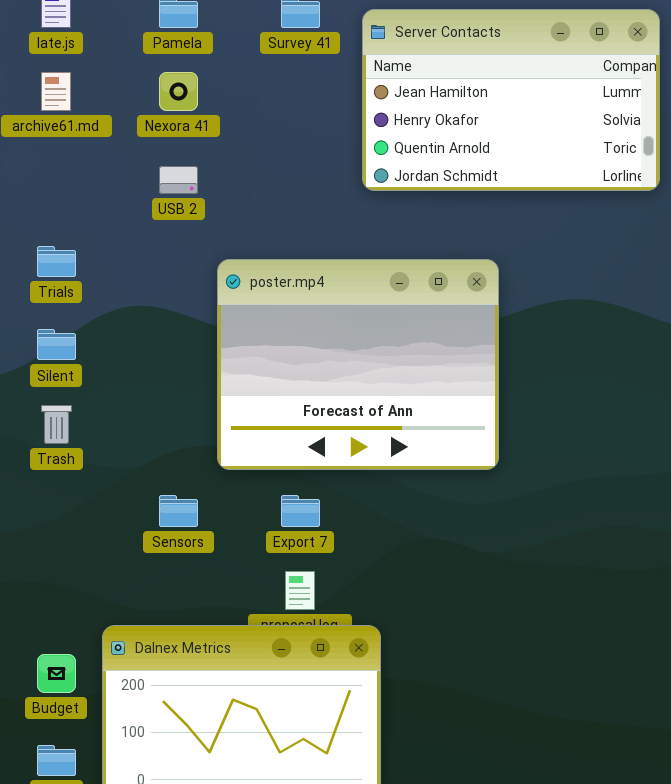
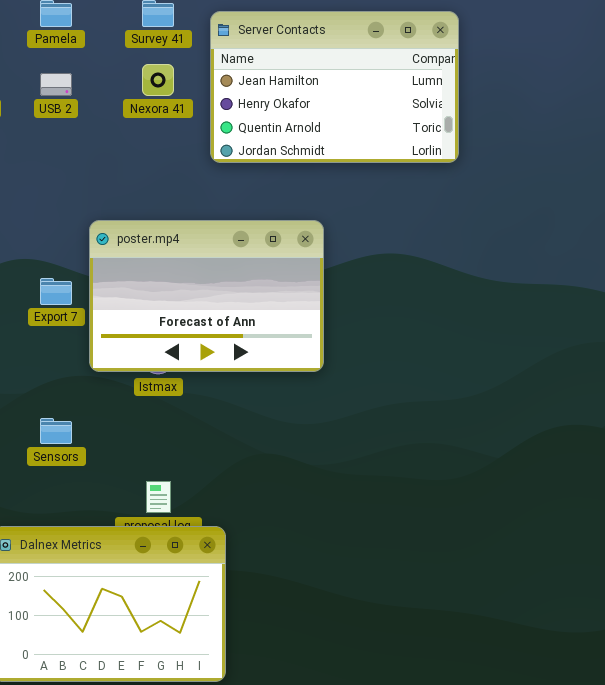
Nexora 41: [159,72,198,111] -> [142,64,174,96], moved
USB 2: [159,166,198,194] -> [40,73,72,96], moved
poster.mp4: [217,259,499,470] -> [89,220,324,372], resized
Export 7: [281,495,320,527] -> [40,278,72,305], moved

